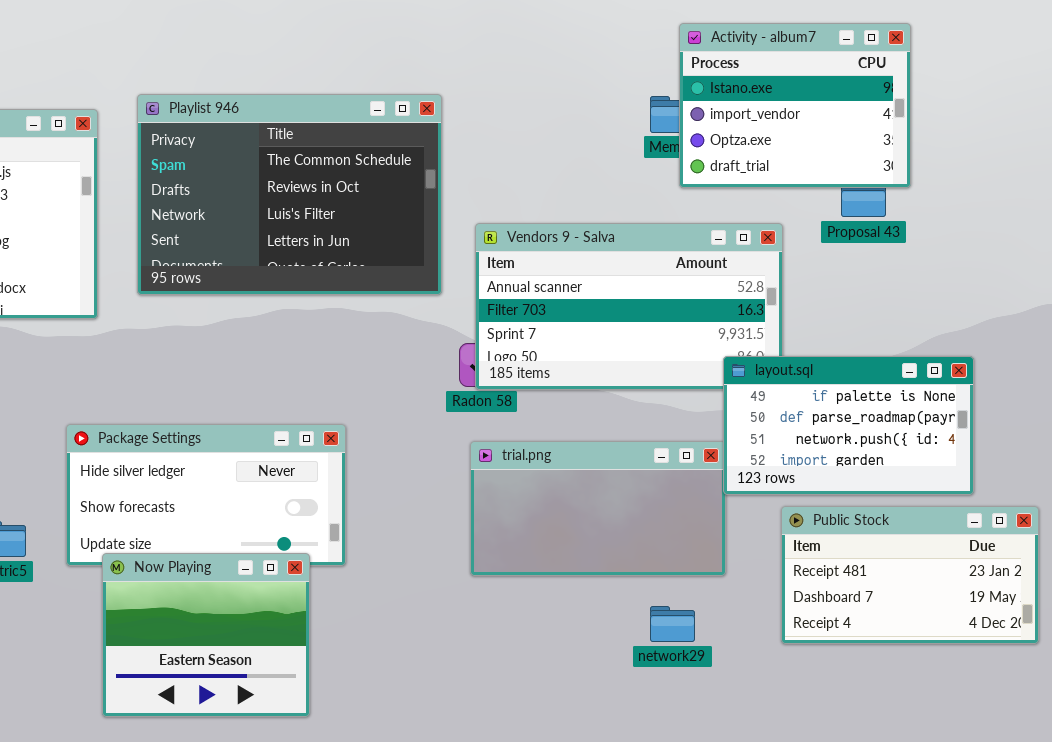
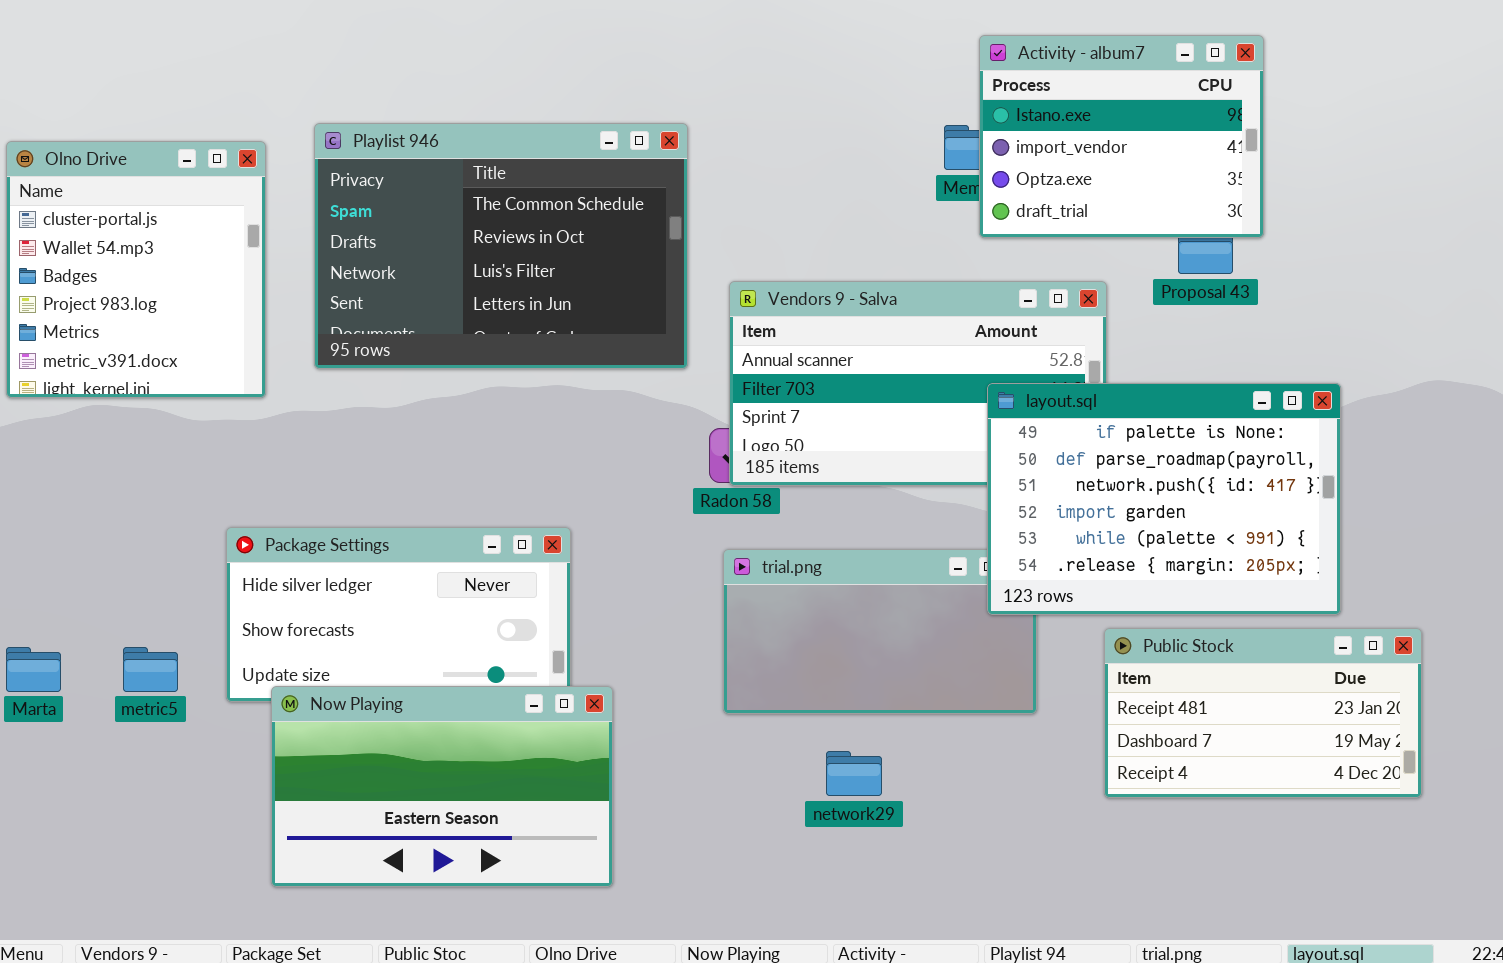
layout.sql: [723,356,974,495] -> [987,383,1341,615], resized
Now Playing: [102,553,310,717] -> [271,686,613,887], resized
network29: [650,606,695,642] -> [826,751,882,796], moved

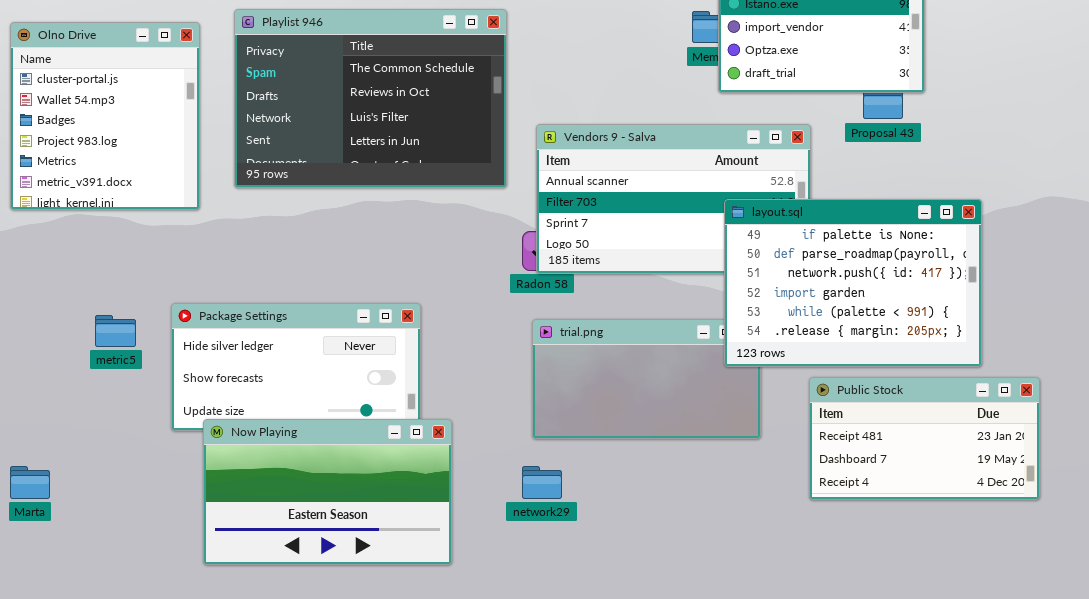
Marta: [6,647,61,692] -> [10,466,50,499], moved
metric5: [123,647,178,692] -> [95,315,136,347], moved
network29: [826,751,882,796] -> [522,466,562,499], moved

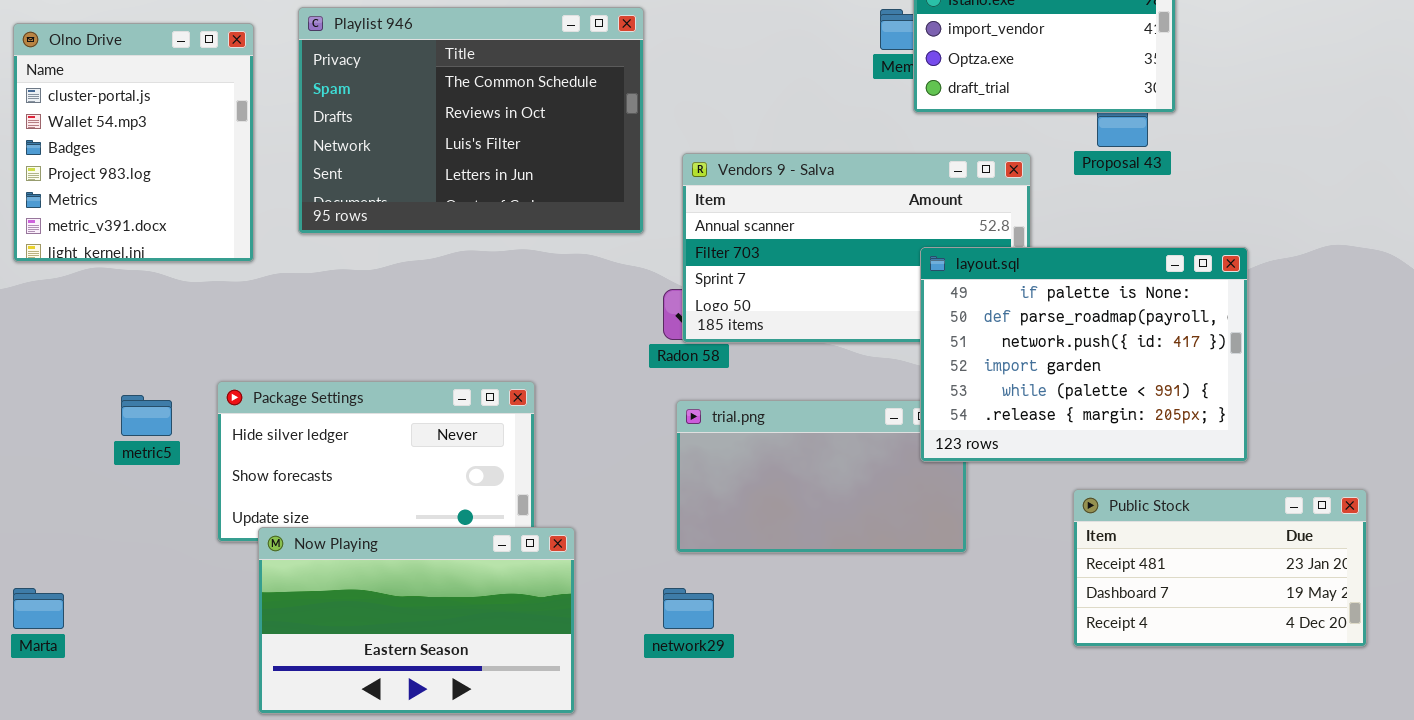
Public Stock: [809,377,1040,500] -> [1073,489,1367,647], moved

